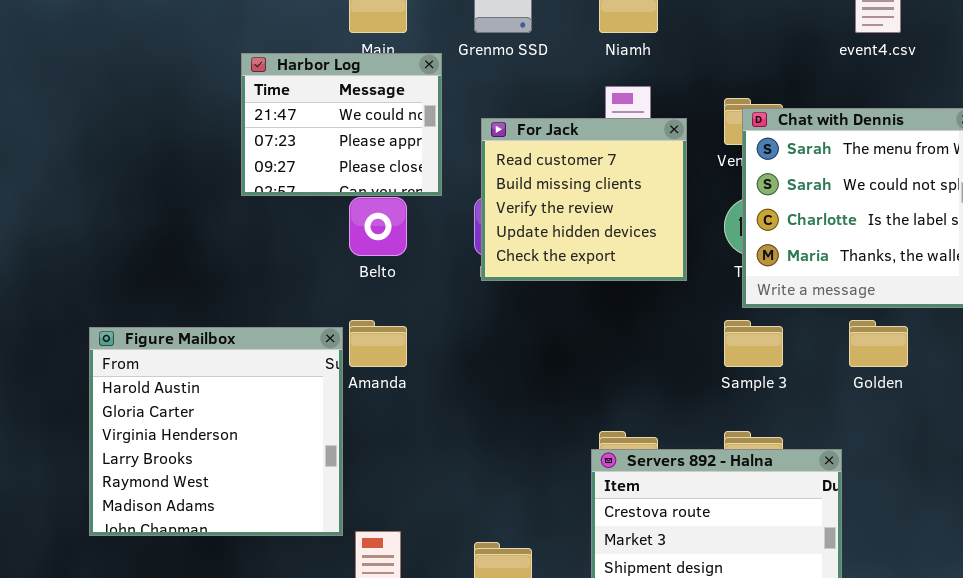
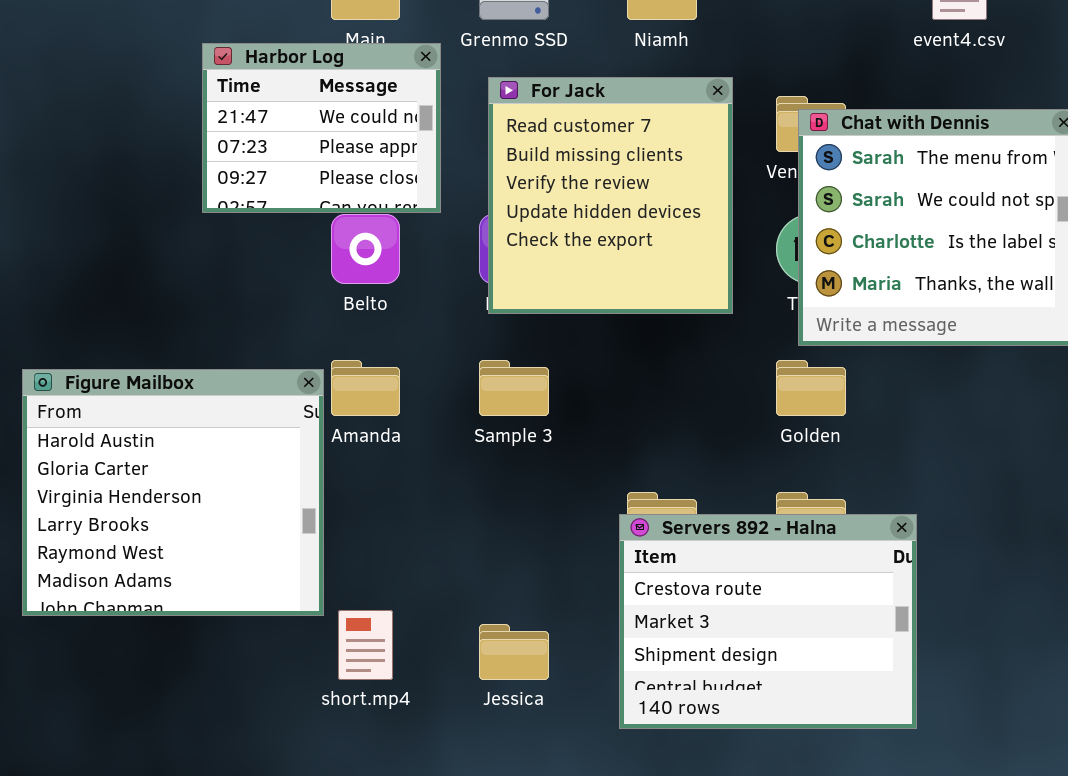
For Jack: [481,118,687,281] -> [488,77,733,314], resized
Sample 3: [724,320,783,367] -> [479,360,549,416], moved
Golden: [849,320,908,367] -> [776,360,846,416], moved

